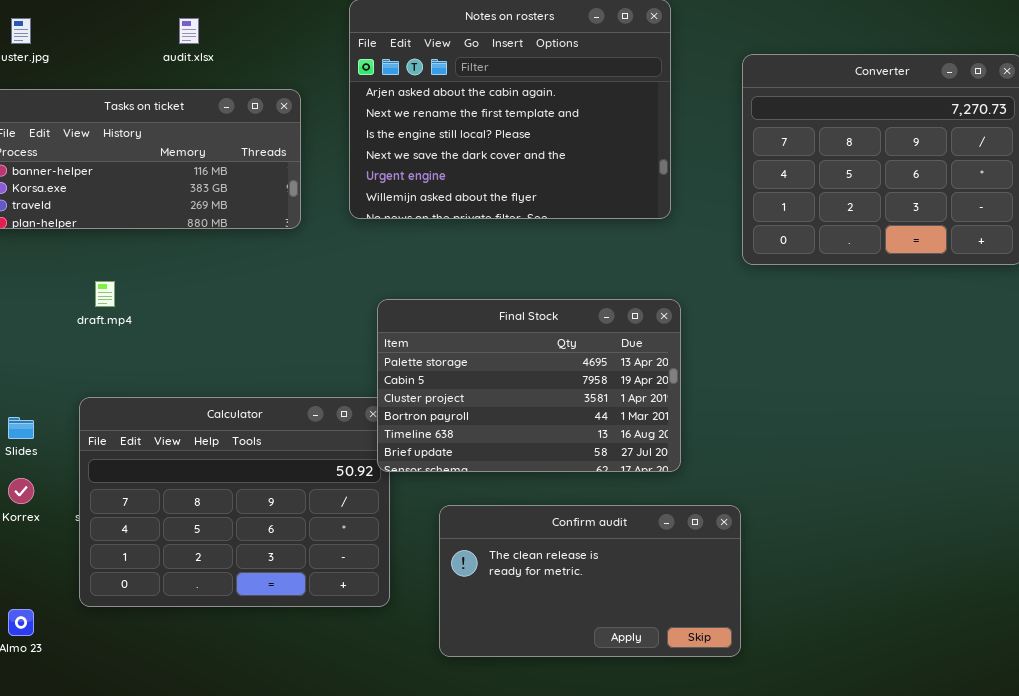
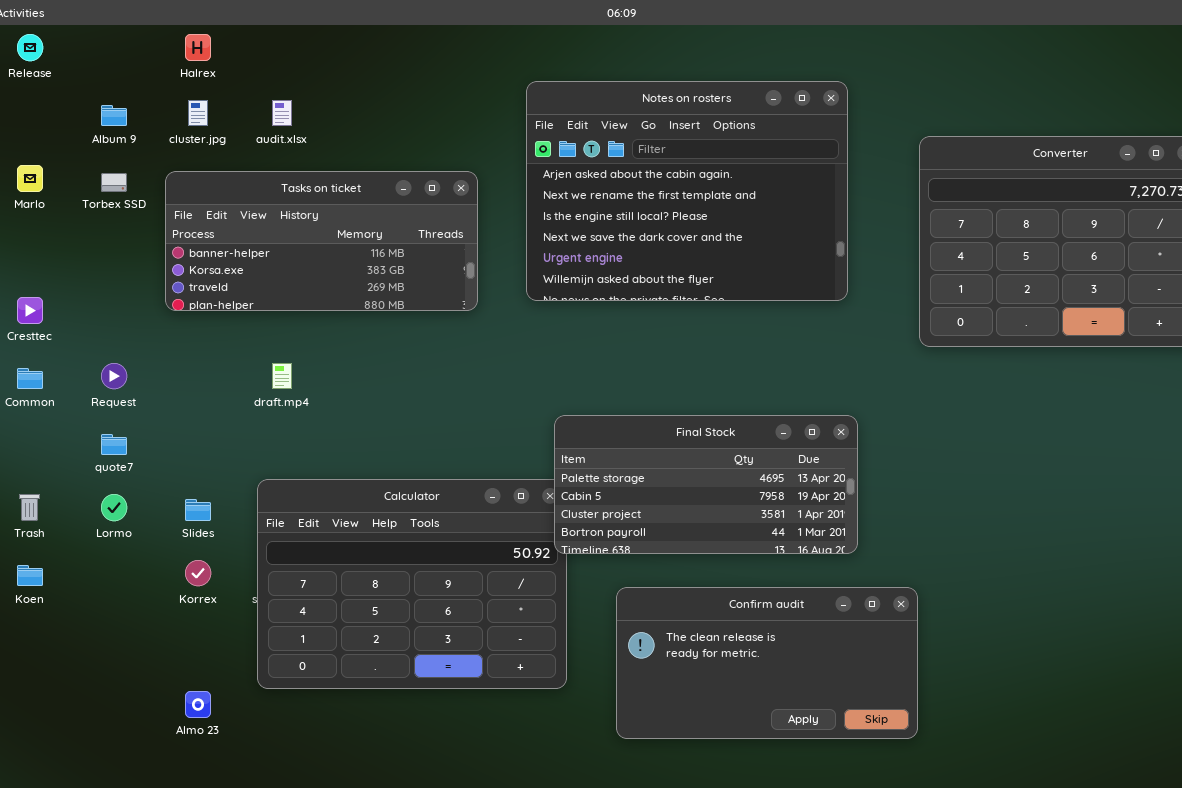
audit.xlsx: [179,18,199,44] -> [272,100,292,126], moved
Final Stock: [377,299,681,472] -> [554,415,858,554], resized

